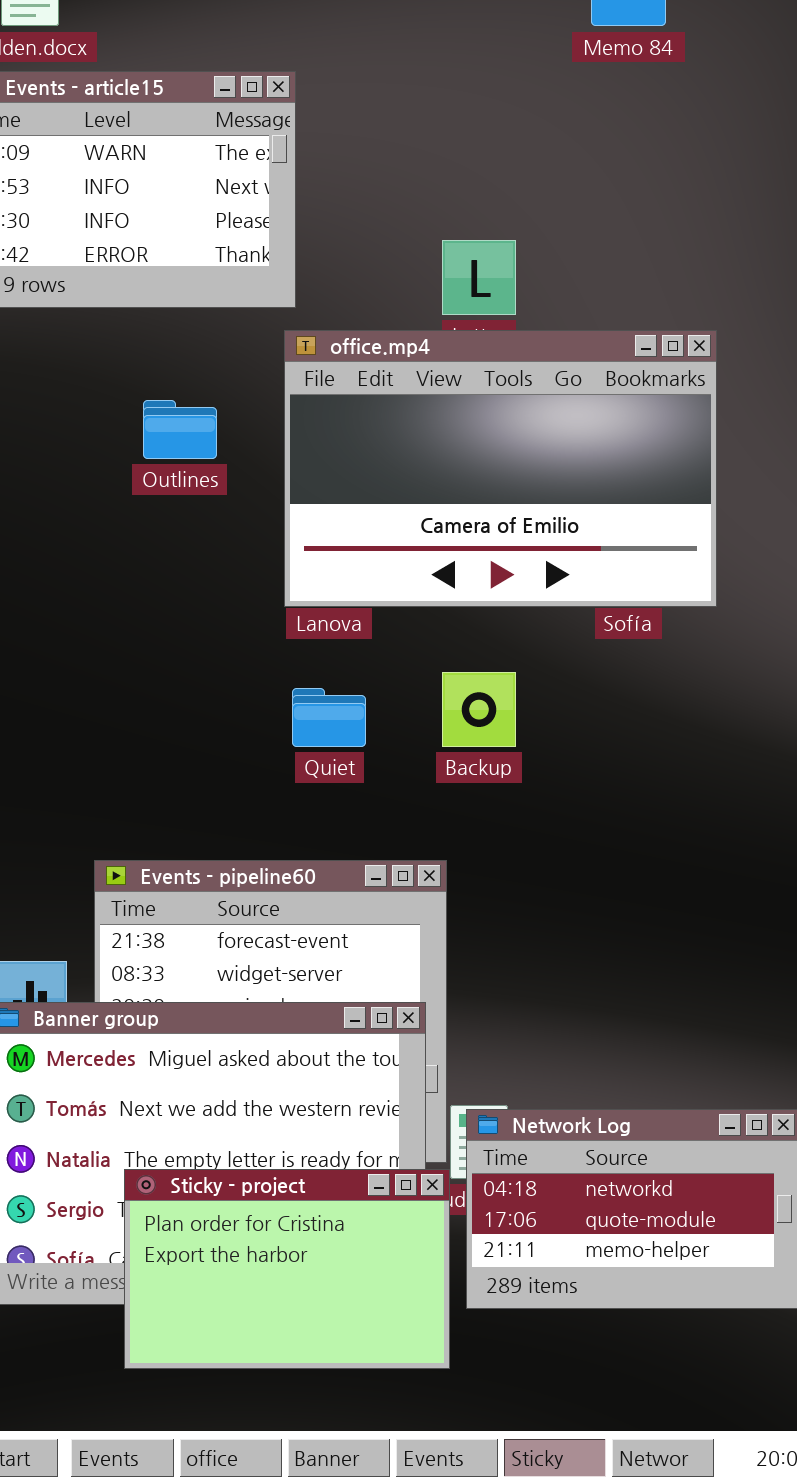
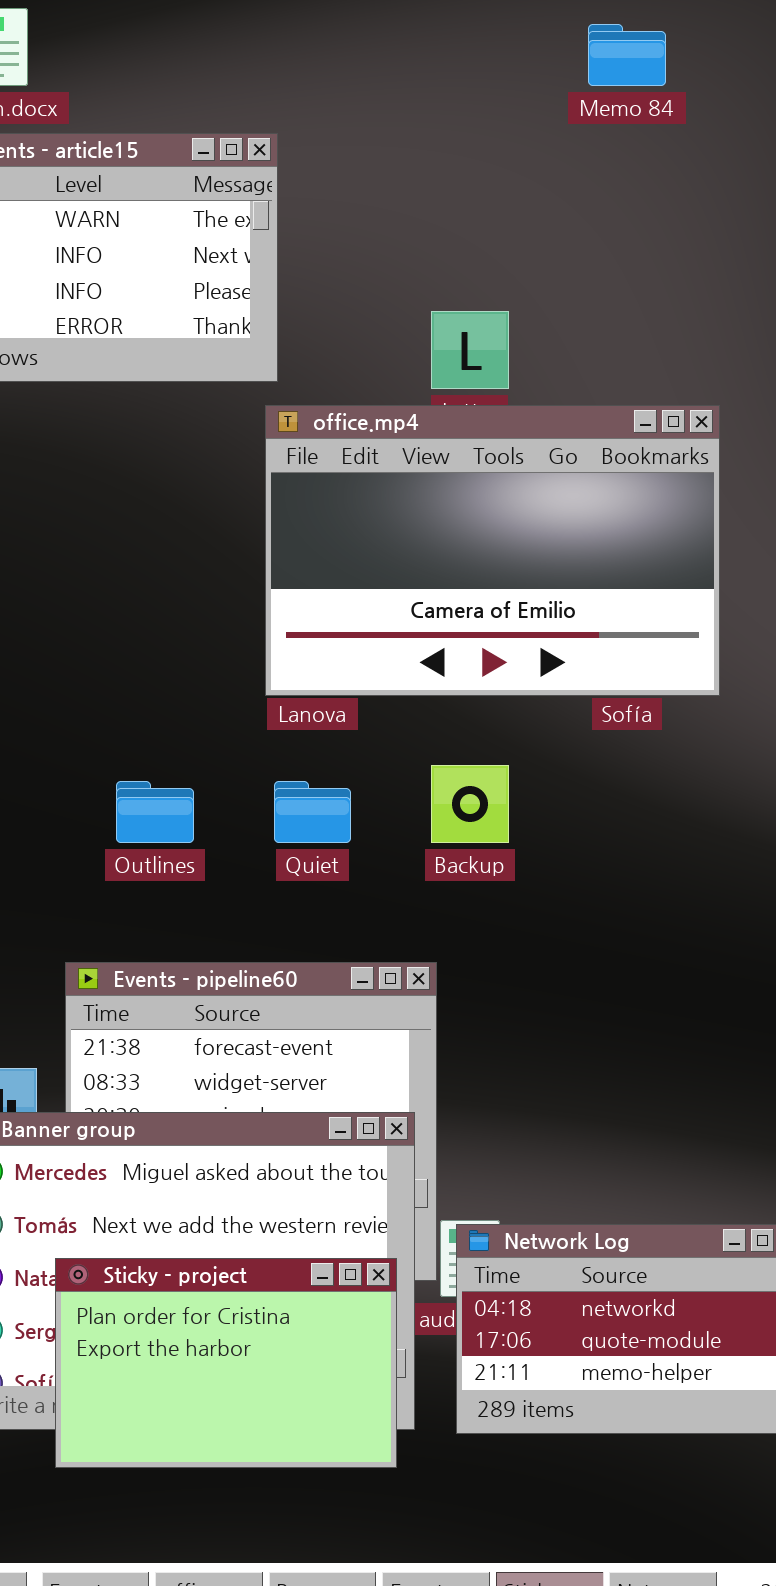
Outlines: [143,400,217,459] -> [116,781,194,843], moved
Sticky - project: [124,1169,450,1369] -> [55,1258,397,1468], moved

